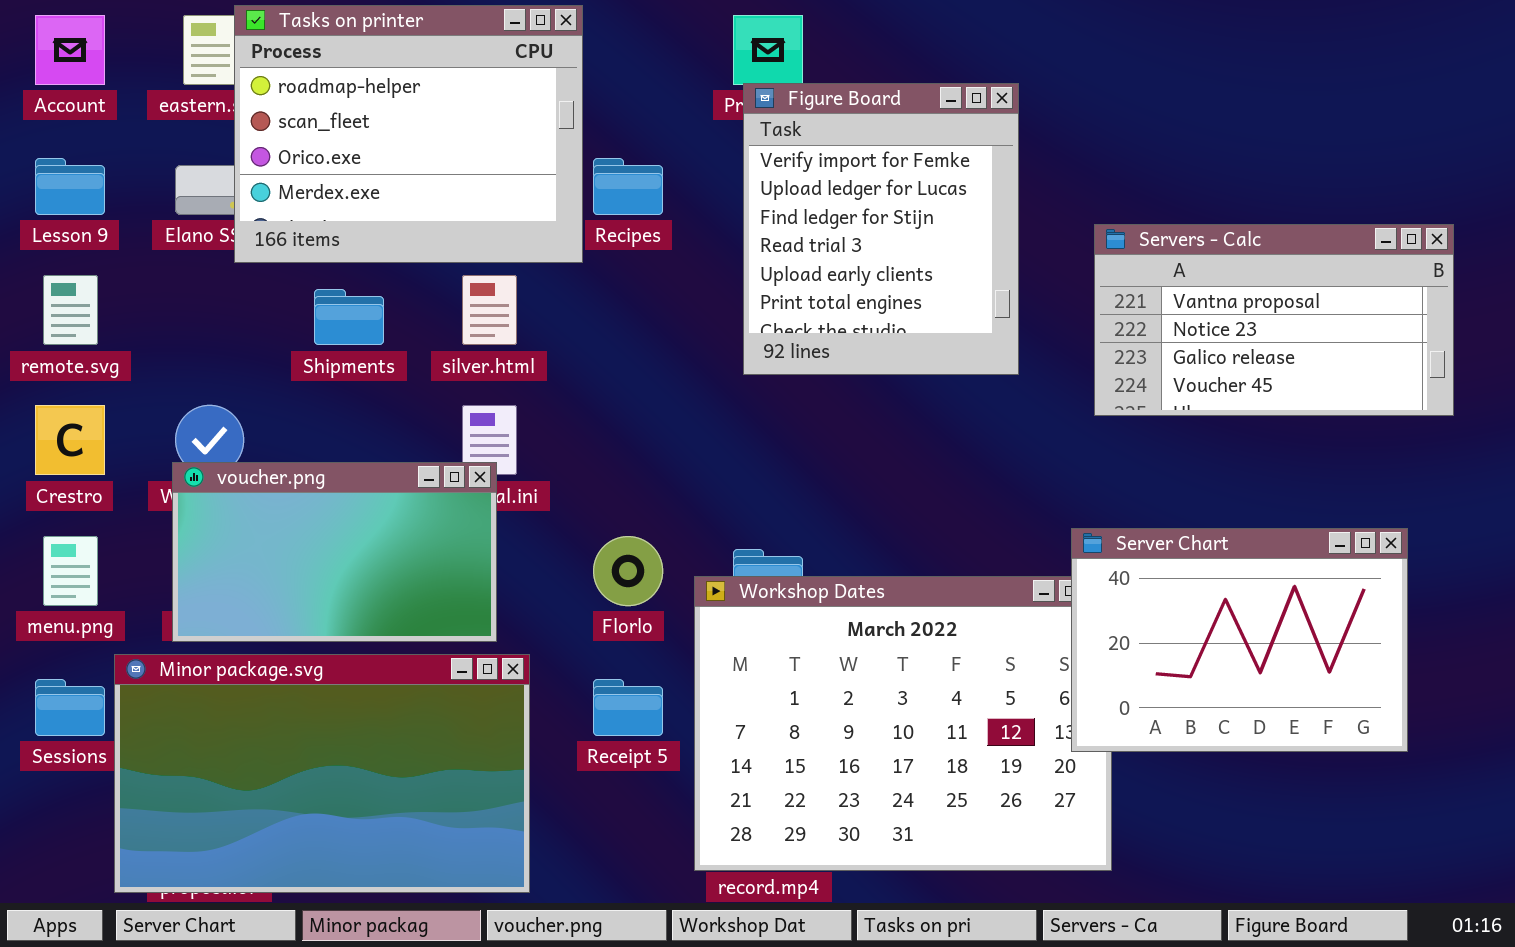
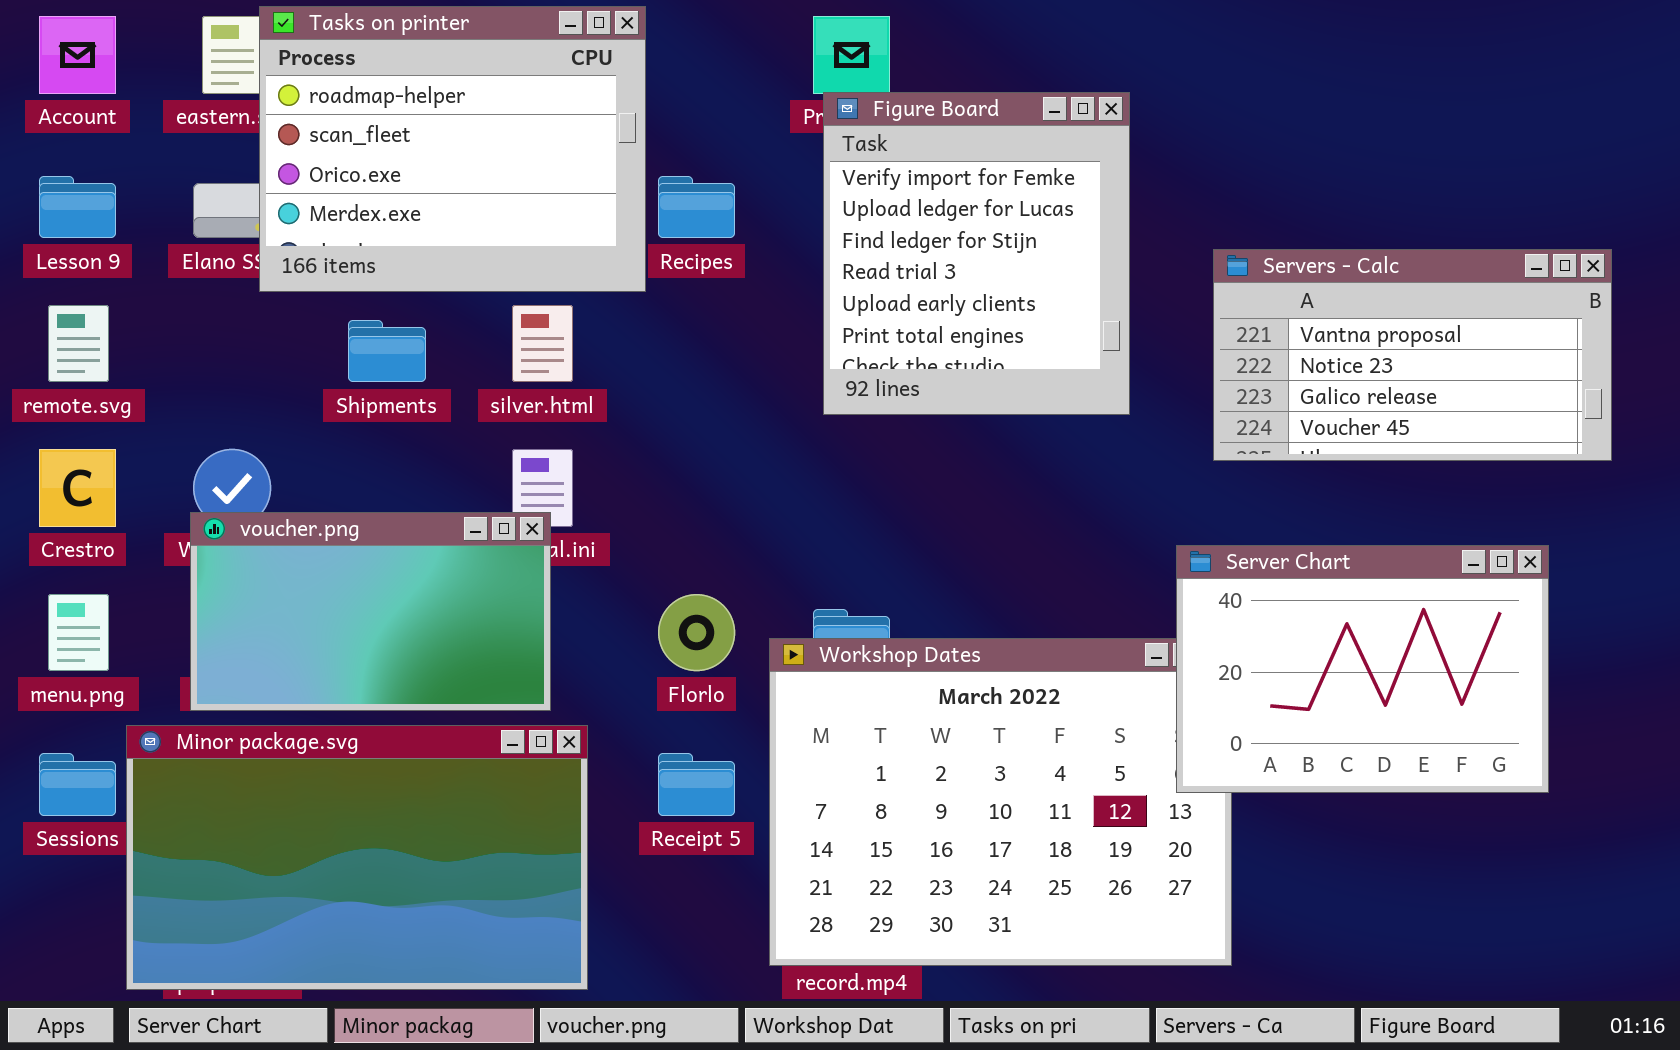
Server Chart: [1071,528,1408,752] -> [1176,545,1549,793], moved

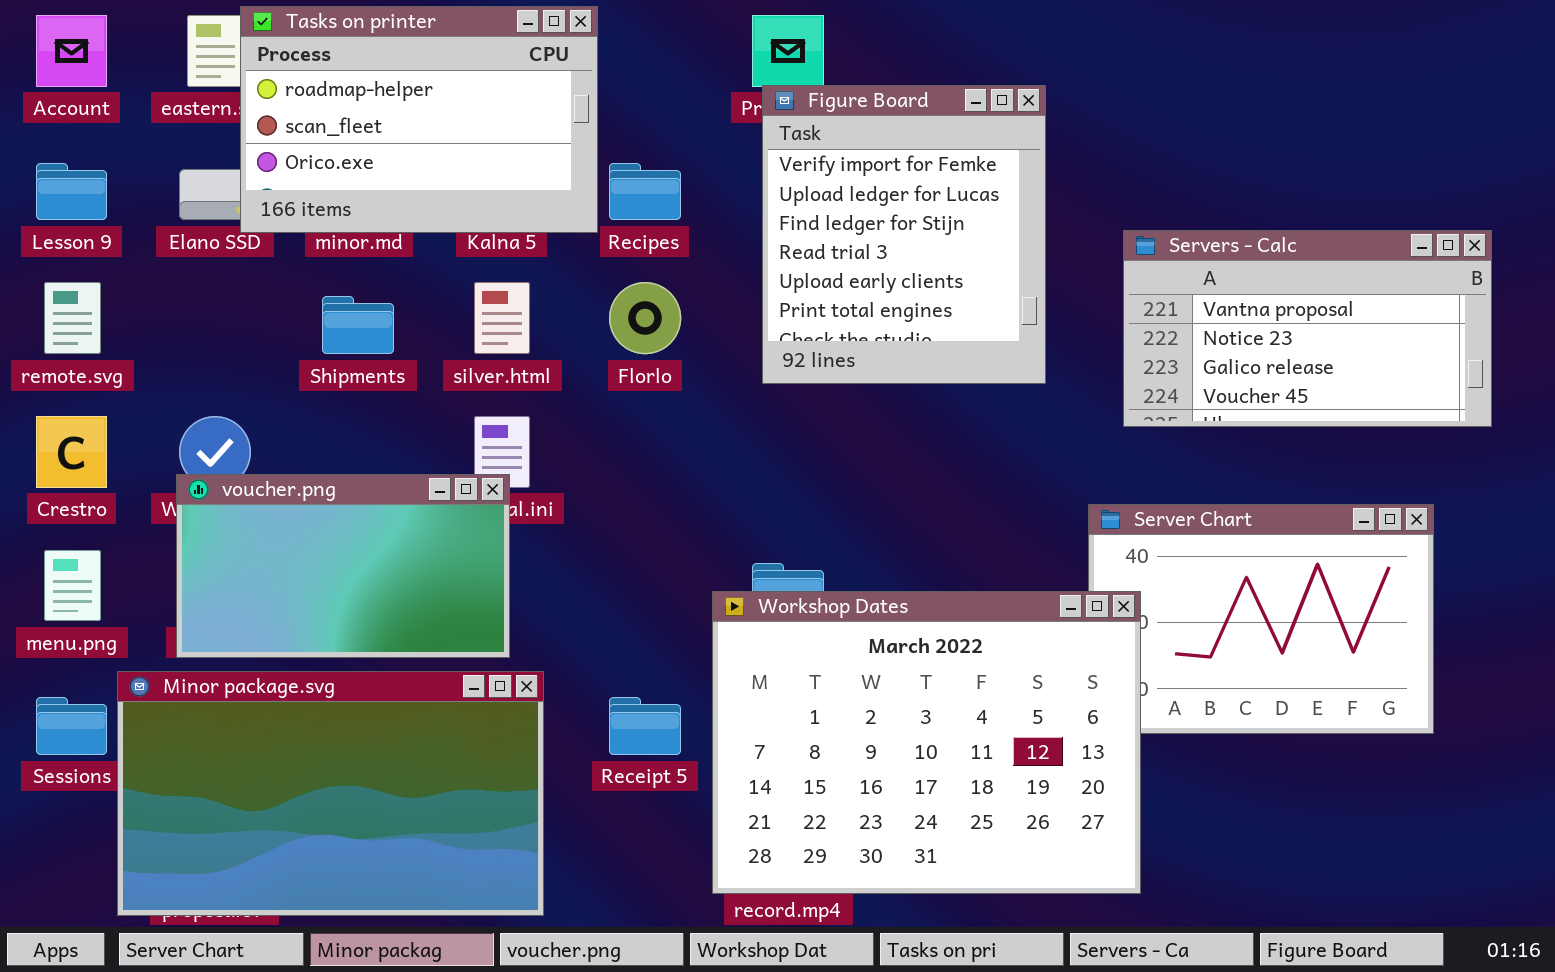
Tasks on printer: [259,6,646,292] -> [240,6,598,233], resized
Florlo: [658,594,735,671] -> [609,282,681,354], moved
Workshop Dates: [769,638,1232,966] -> [712,591,1141,894], raised

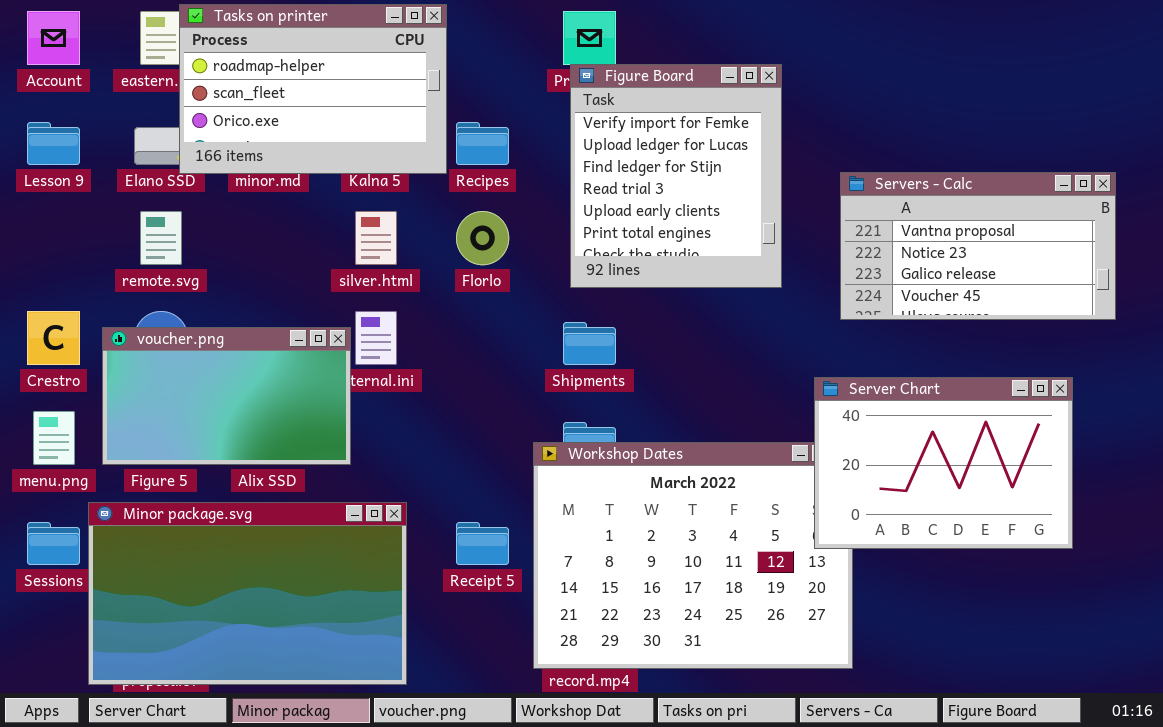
remote.svg: [44,282,101,354] -> [140,211,182,265], moved
Shipments: [322,296,394,354] -> [563,322,616,365], moved
voucher.png: [176,474,510,658] -> [102,327,351,465], moved
Server Chart: [1088,504,1434,734] -> [814,377,1073,549], raised

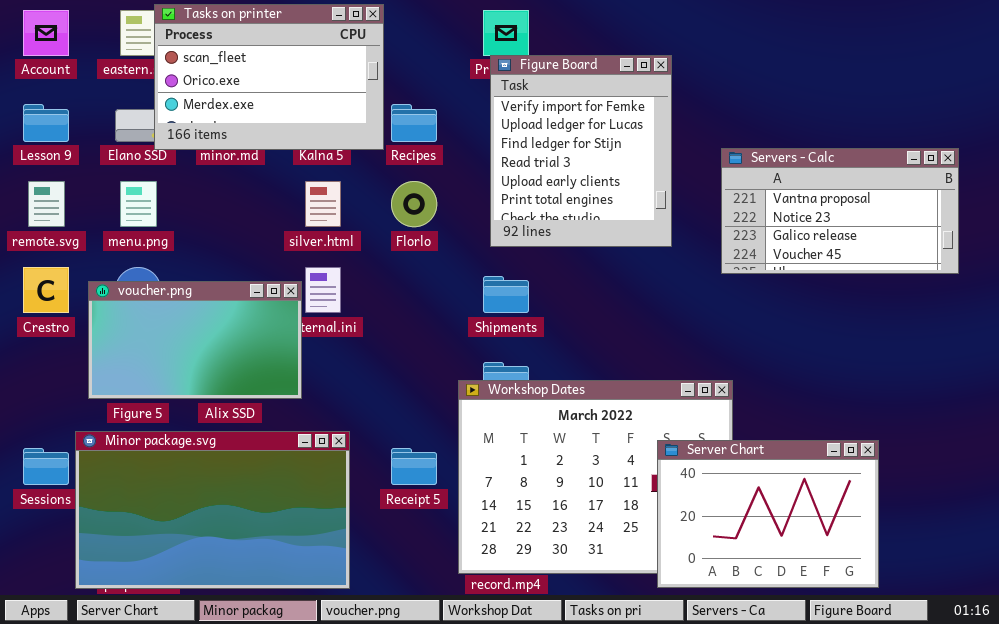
Tasks on printer: [179,4,447,174] -> [154,4,384,150], scrolled down 1 row
remote.svg: [140,211,182,265] -> [28,181,65,227], moved
Server Chart: [814,377,1073,549] -> [657,440,879,588], moved
menu.png: [33,411,75,465] -> [120,181,157,227], moved

